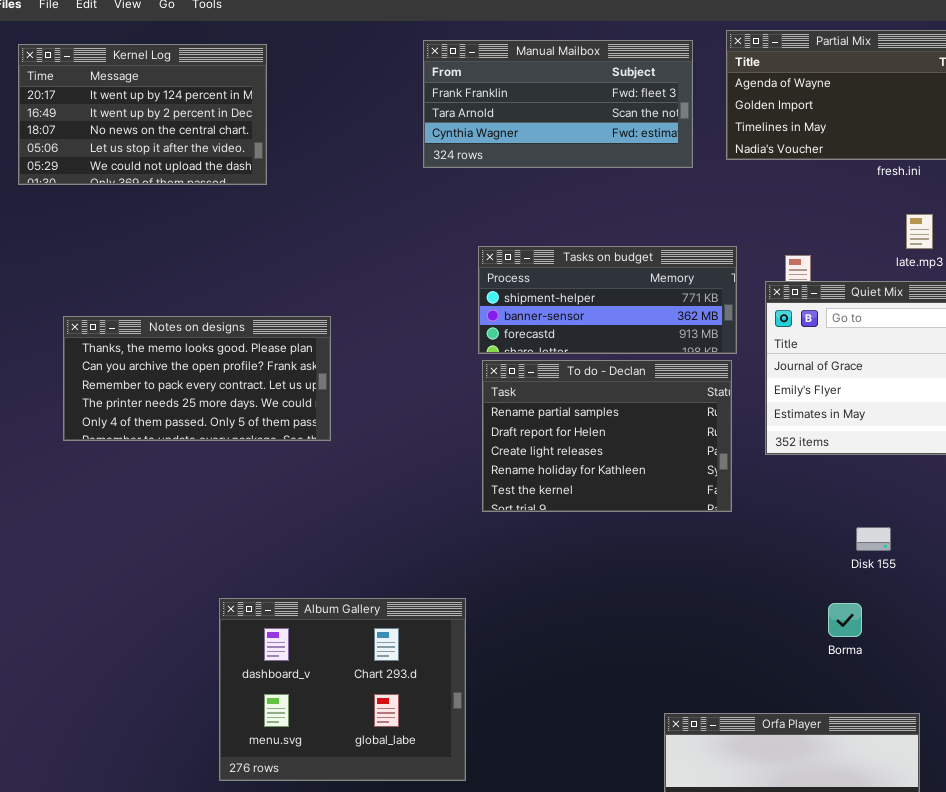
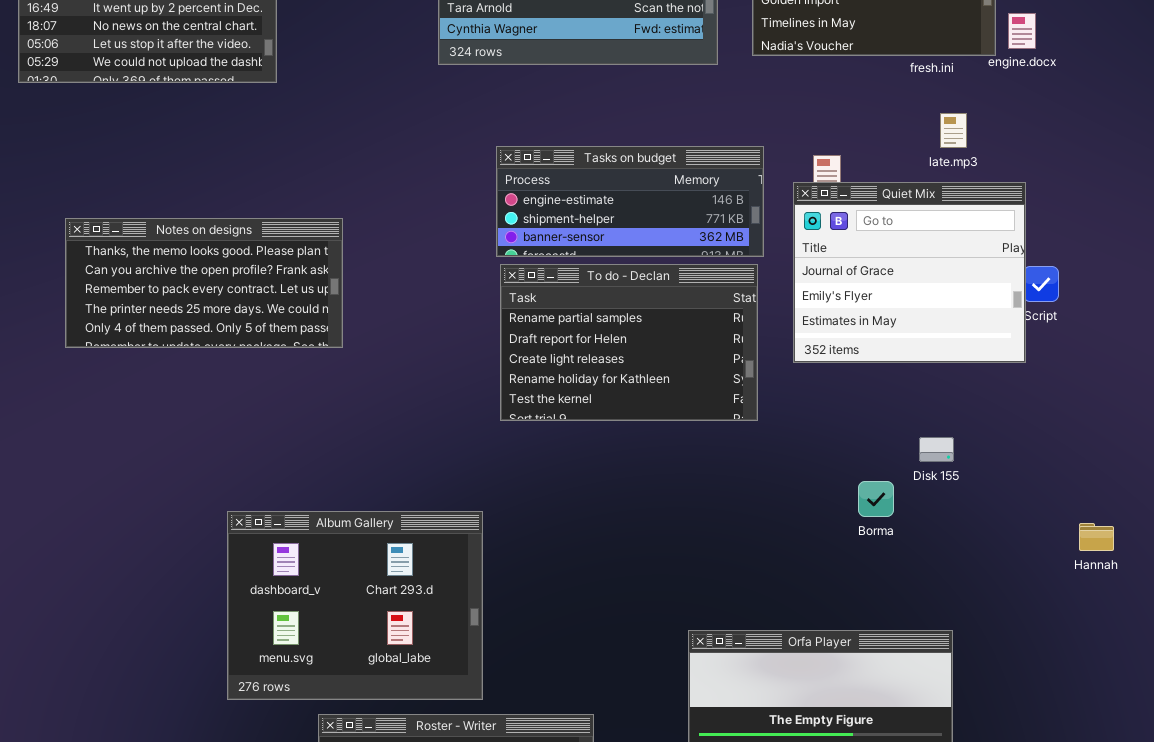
Tasks on budget: [478,246,737,354] -> [496,146,764,257], scrolled up 1 row
Disk 155: [856,527,891,551] -> [919,437,954,462], moved
Borma: [828,603,862,637] -> [858,481,894,517], moved

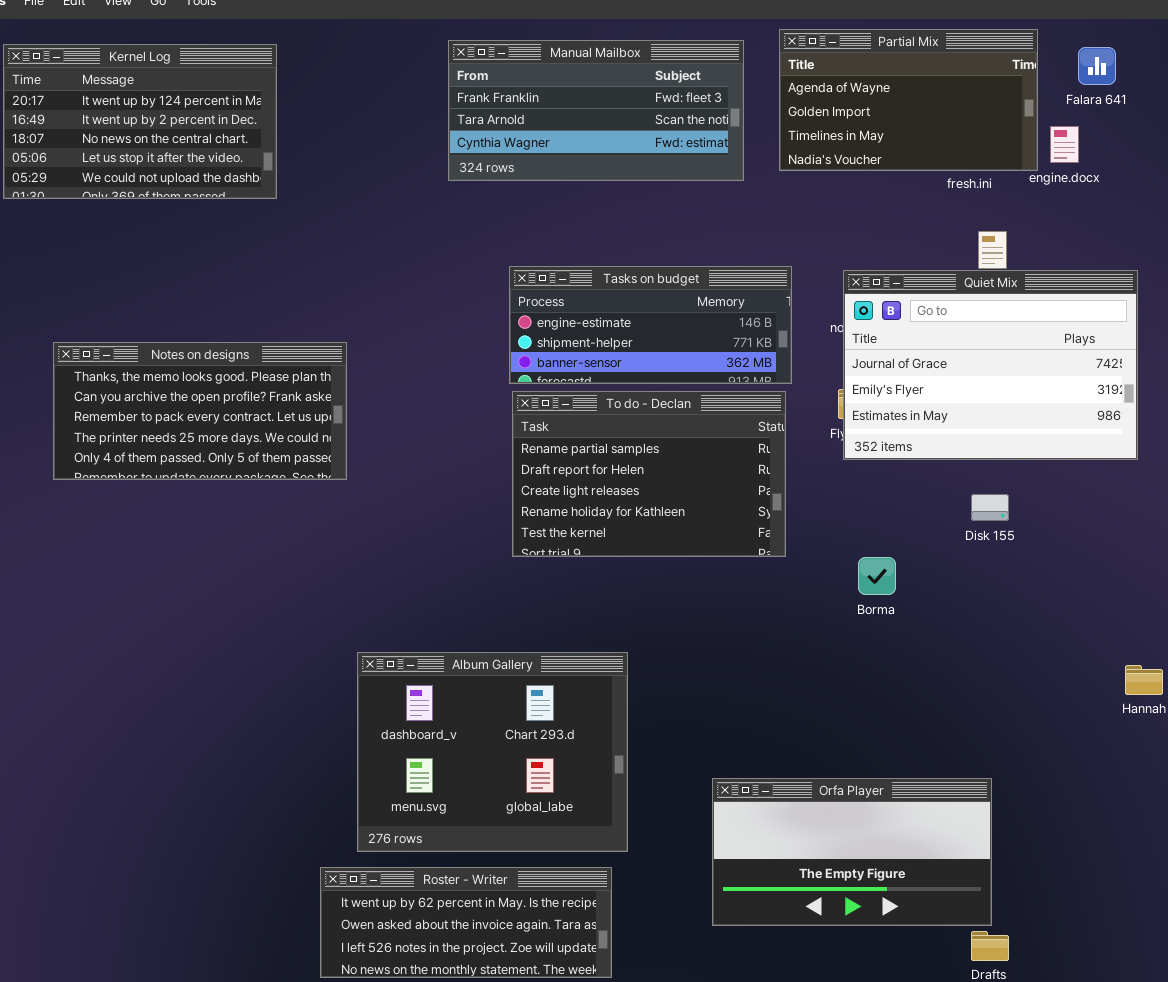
Quiet Mix: [793,182,1026,363] -> [843,270,1138,460], moved, resized
Disk 155: [919,437,954,462] -> [971,494,1009,521], moved
Borma: [858,481,894,517] -> [858,557,896,595], moved
Album Gallery: [227,511,483,700] -> [357,652,628,852], moved

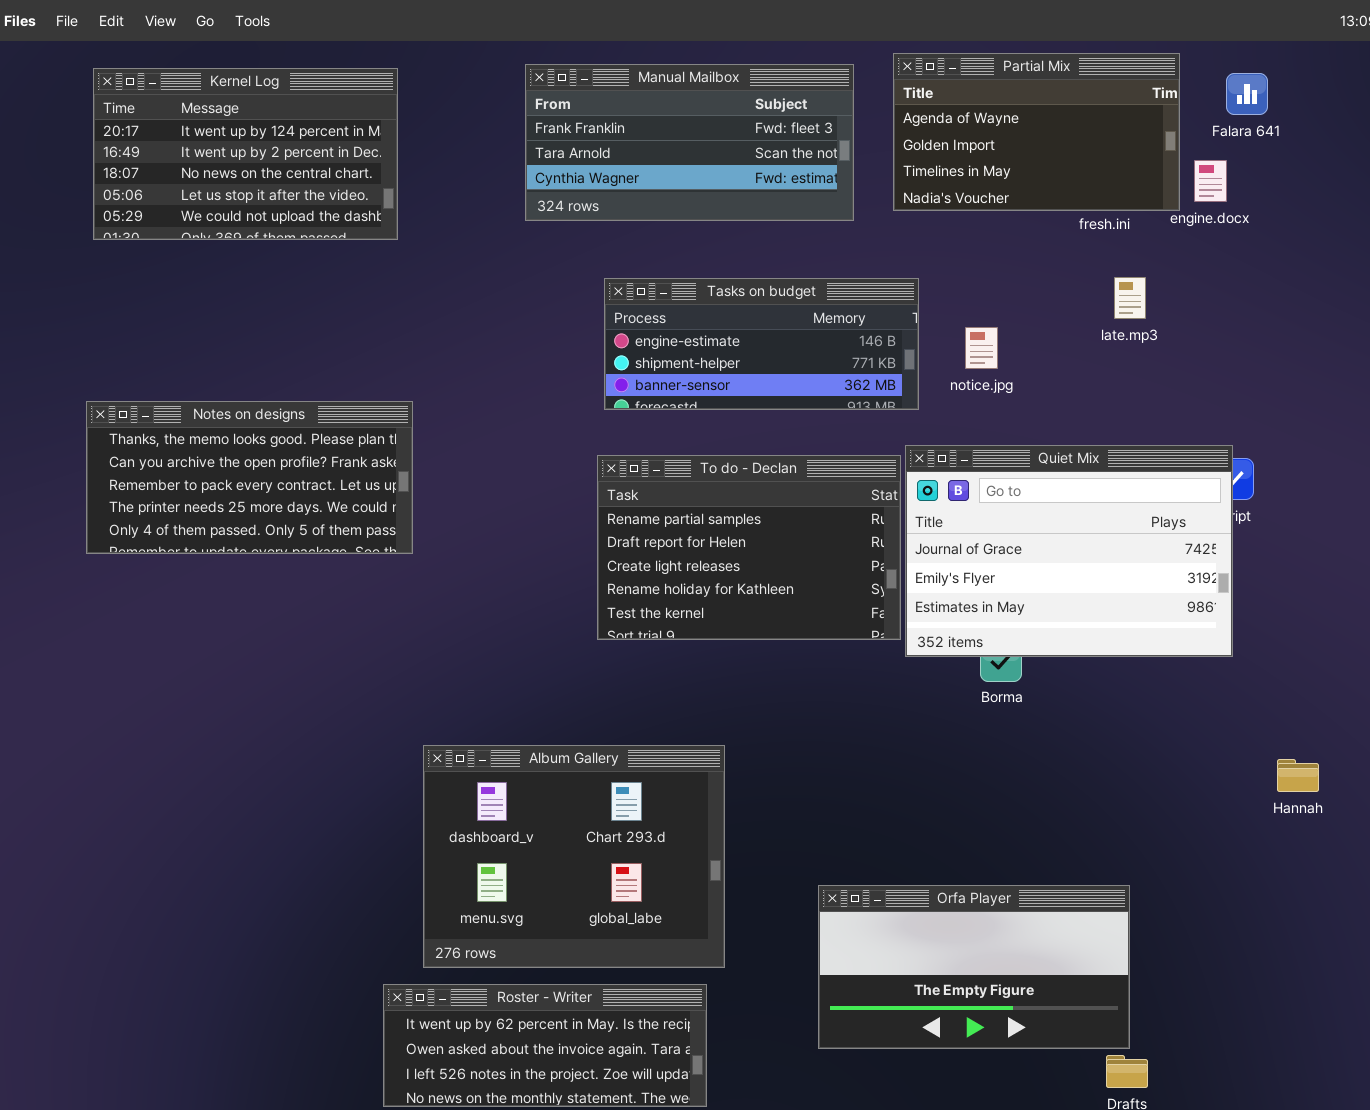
Kernel Log: [3,44,277,199] -> [93,68,398,240], moved
Tasks on budget: [509,266,792,384] -> [604,278,919,410], moved
Quiet Mix: [843,270,1138,460] -> [905,445,1233,657], moved

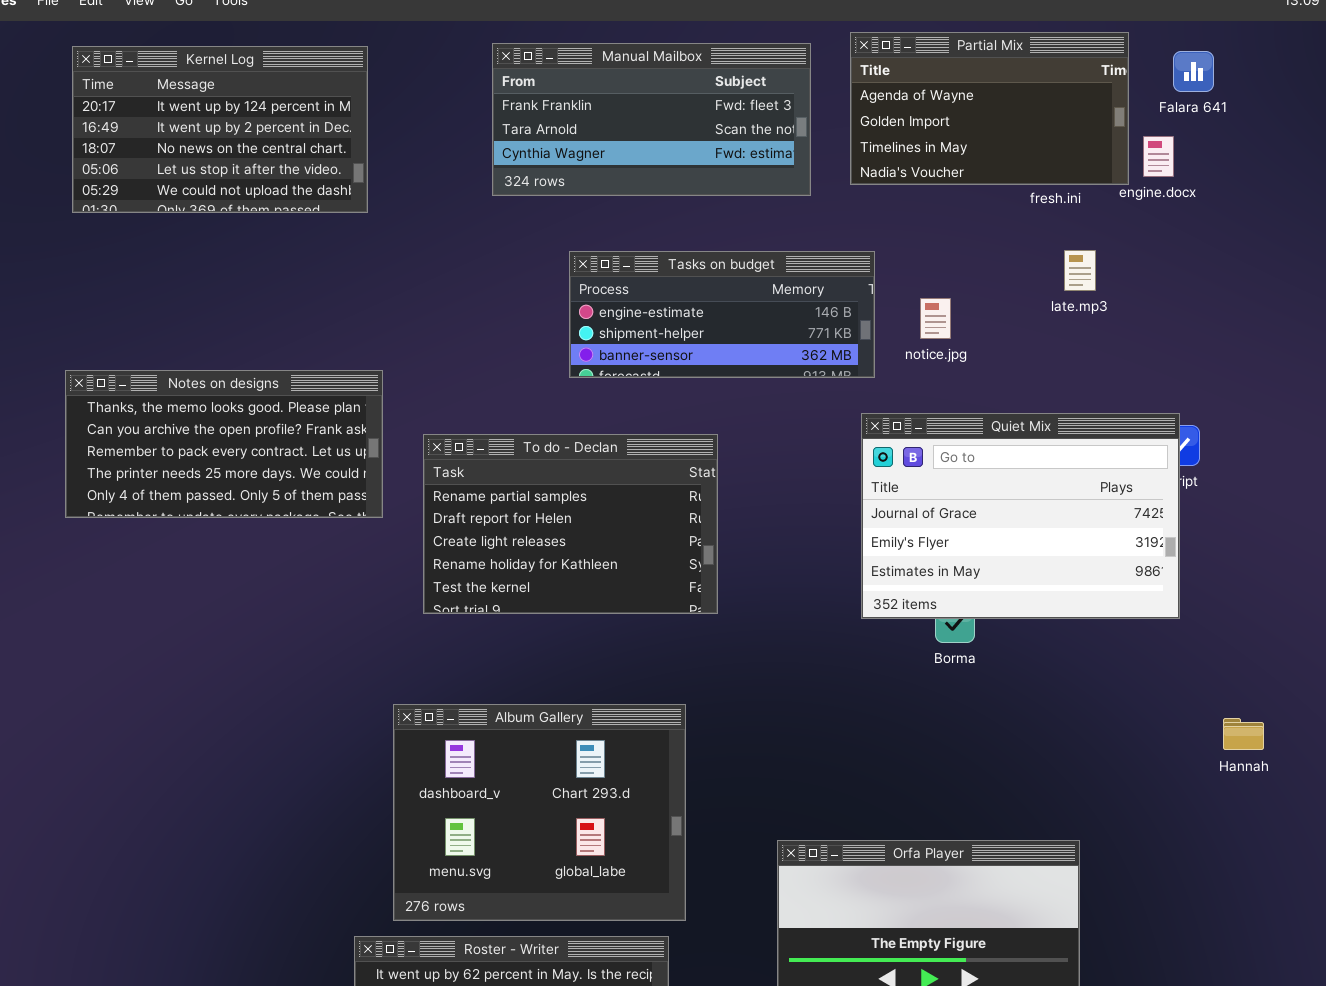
To do - Declan: [597,455,901,640] -> [423,434,718,614], moved

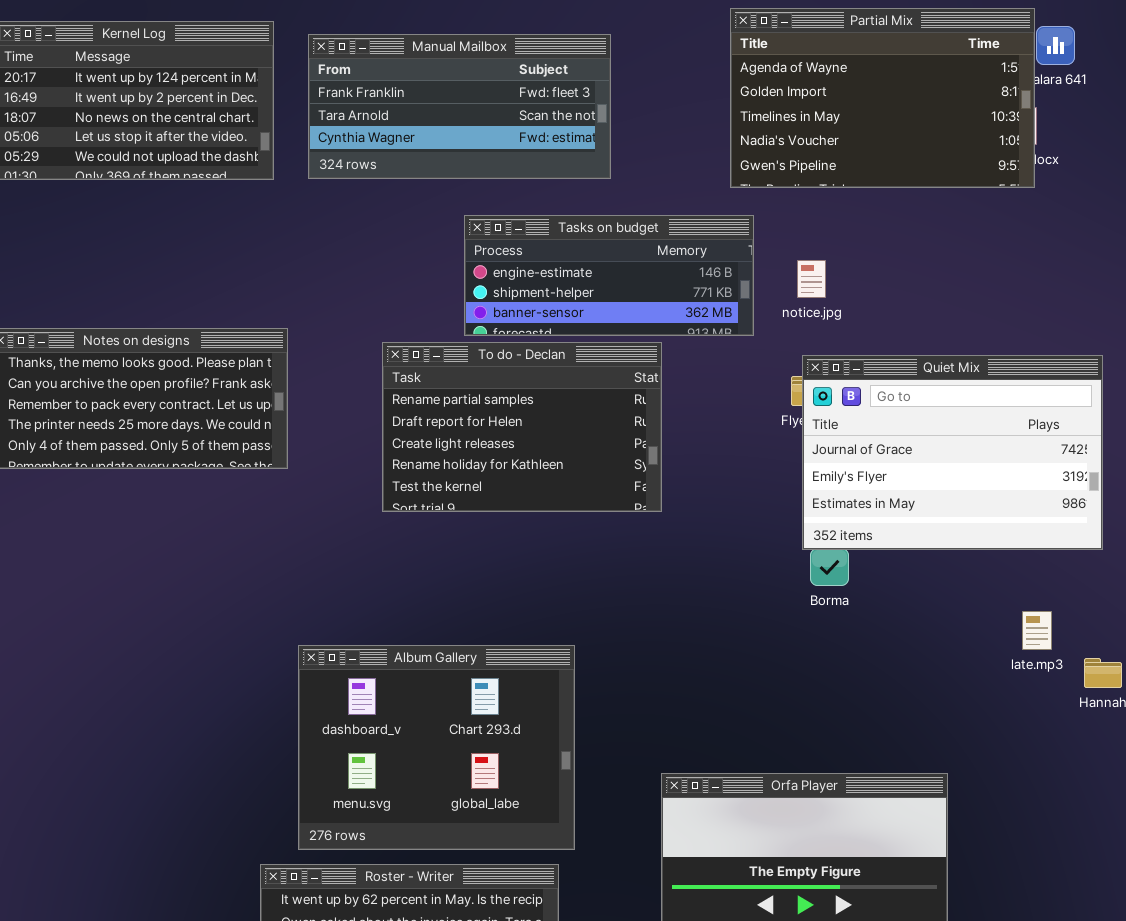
Partial Mix: [850,32,1129,185] -> [730,8,1035,188], resized
Manual Mailbox: [492,43,811,196] -> [308,34,611,179], moved
late.mp3: [1064,250,1096,291] -> [1022,611,1052,650], moved
Quiet Mix: [861,413,1180,619] -> [802,355,1103,550], moved
To do - Declan: [423,434,718,614] -> [382,342,662,512], moved

